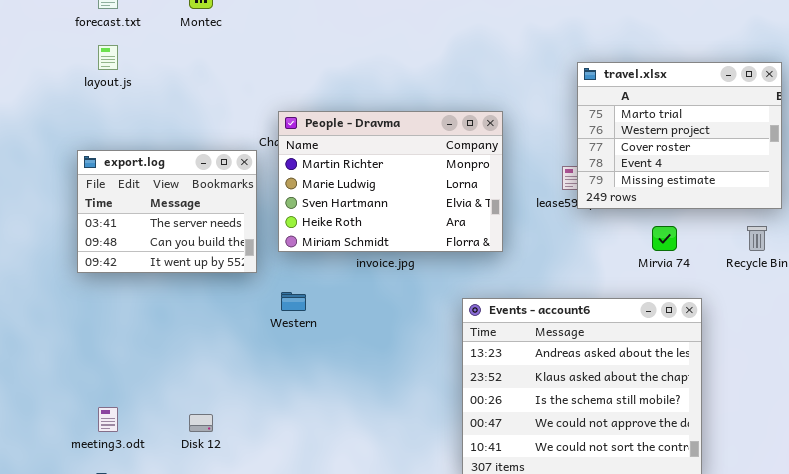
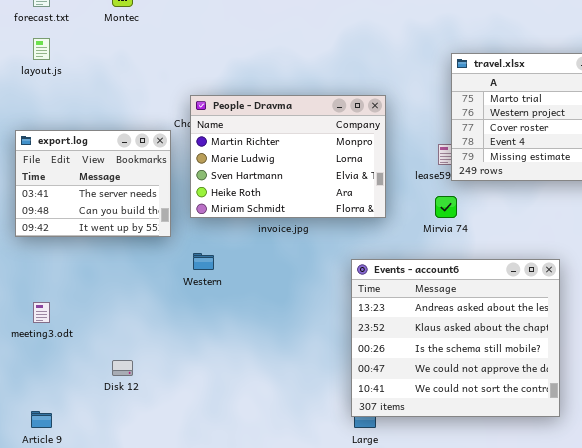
Mirvia 74: [652,226,677,251] -> [435,196,457,218], moved
meeting3.odt: [98,407,118,432] -> [33,302,50,323], moved

